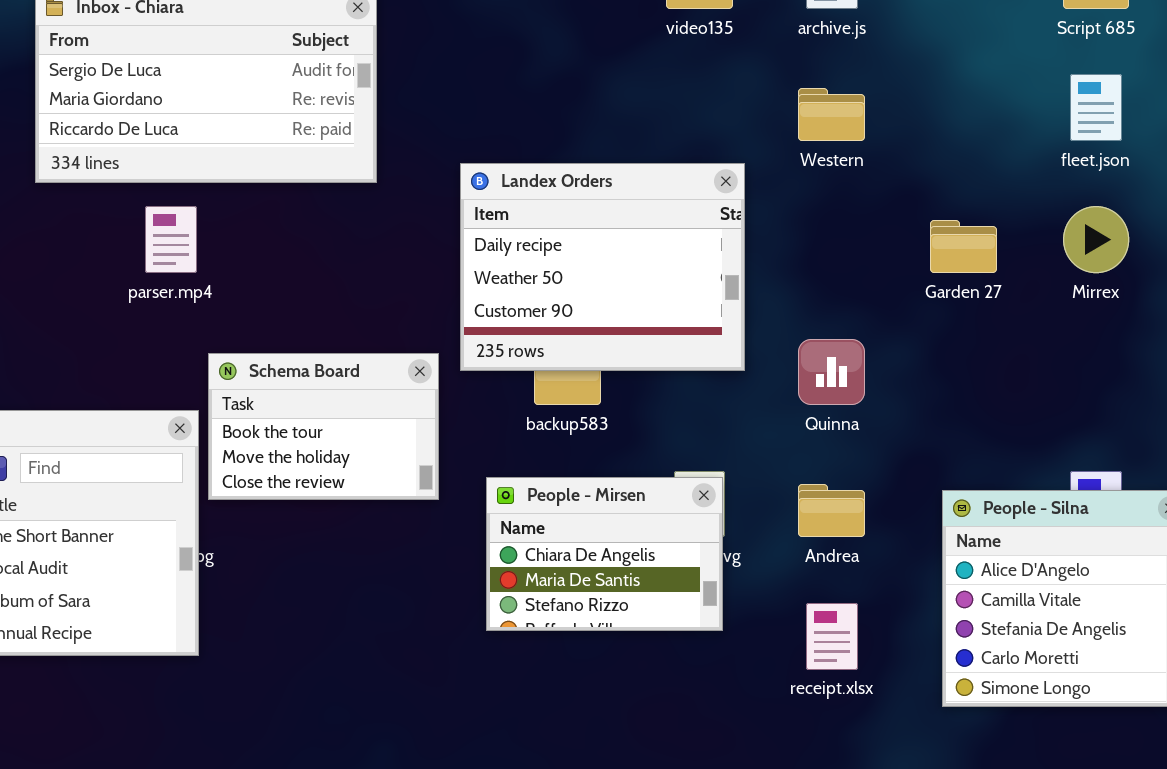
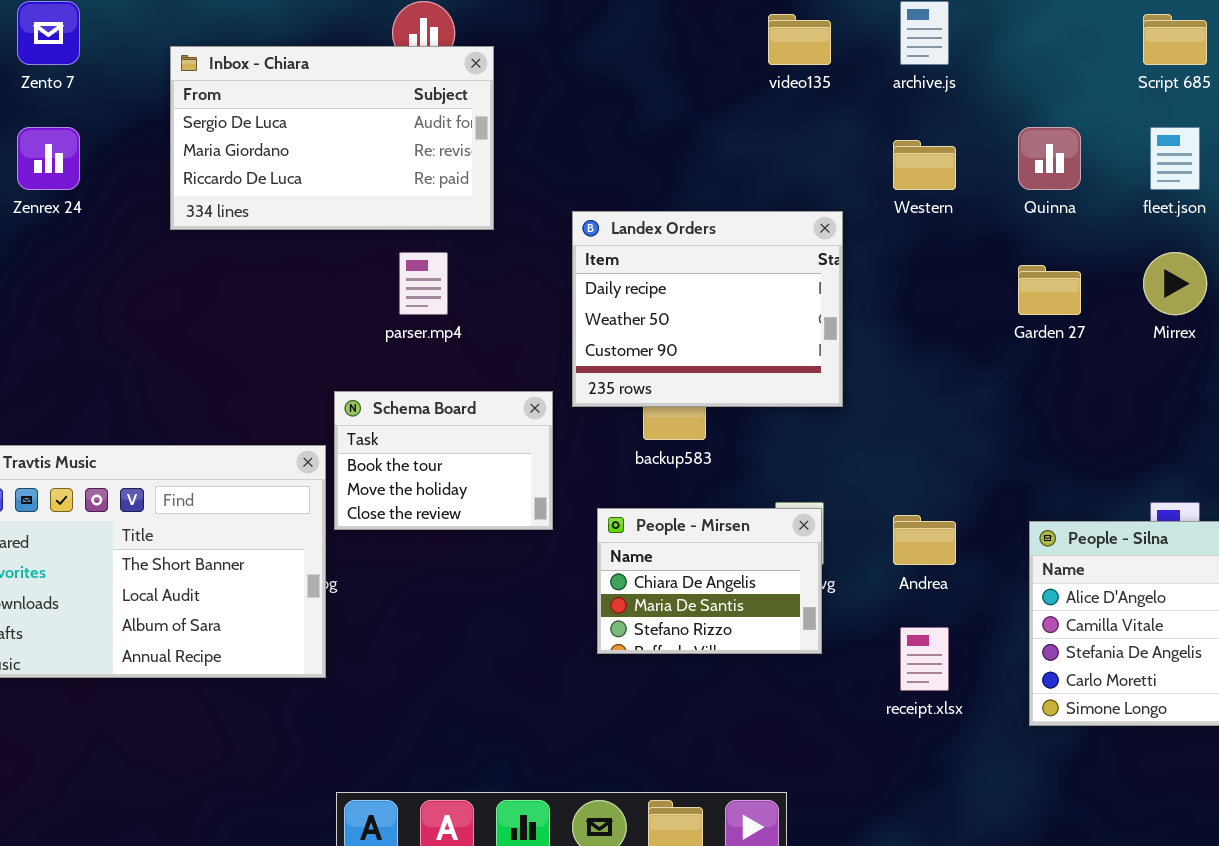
parser.mp4: [145,206,197,273] -> [399,252,448,315], moved
Quinna: [798,339,865,405] -> [1018,127,1081,190], moved

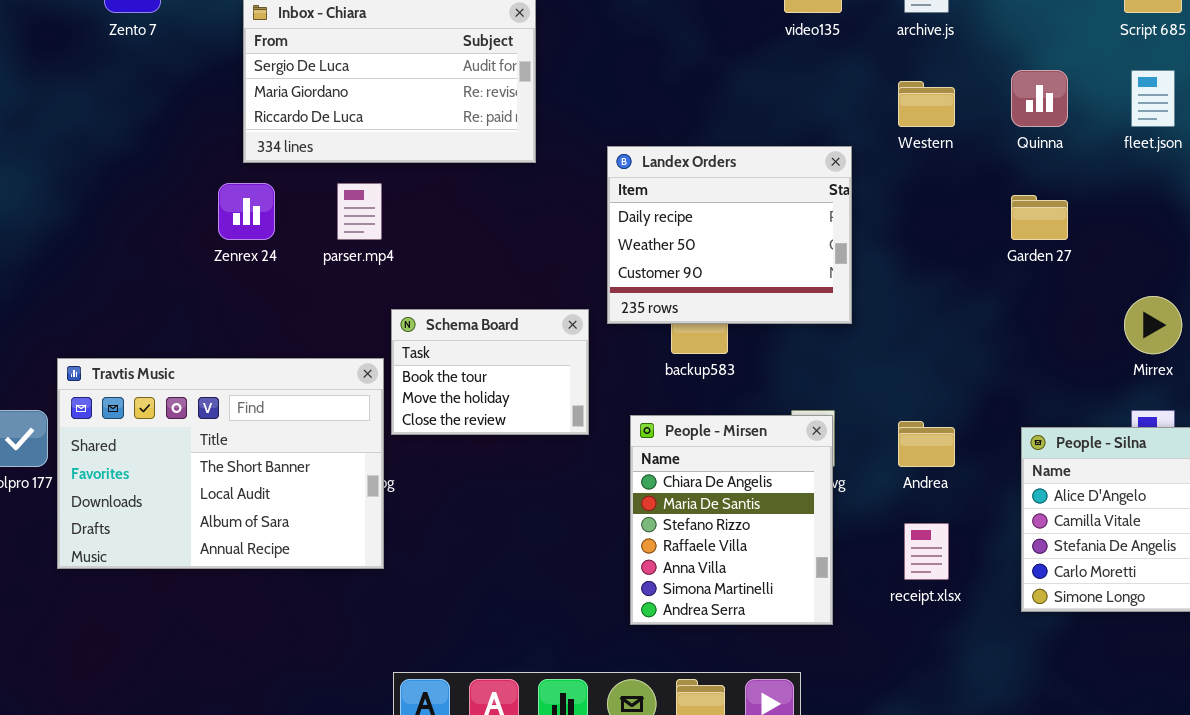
Zenrex 24: [17,127,80,190] -> [218,183,275,240], moved
parser.mp4: [399,252,448,315] -> [337,183,382,240], moved
Mirrex: [1143,252,1207,315] -> [1124,296,1182,354], moved
People - Mirsen: [597,508,822,654] -> [630,415,833,625], resized

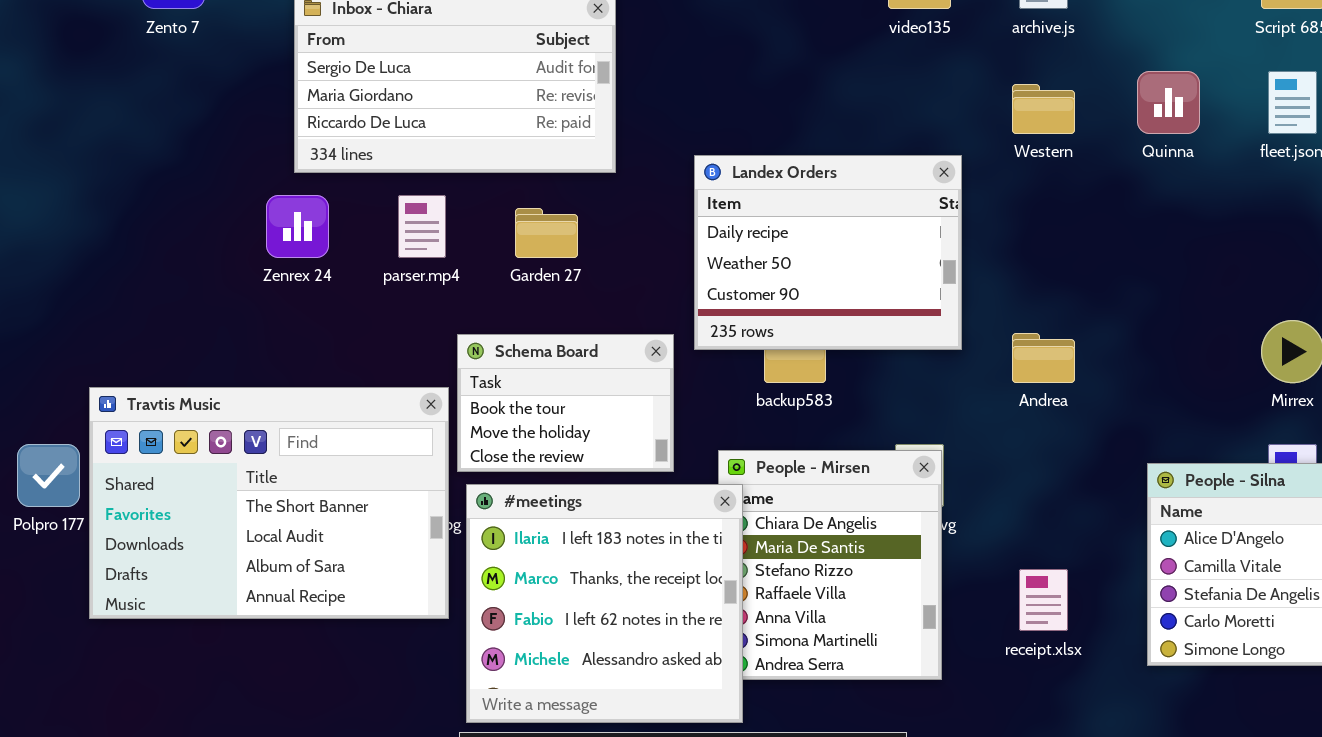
Garden 27: [1011,195,1068,240] -> [515,208,578,258], moved
Andrea: [898,421,955,467] -> [1012,333,1075,383], moved
#meetings: none -> [466,484,743,723], opened

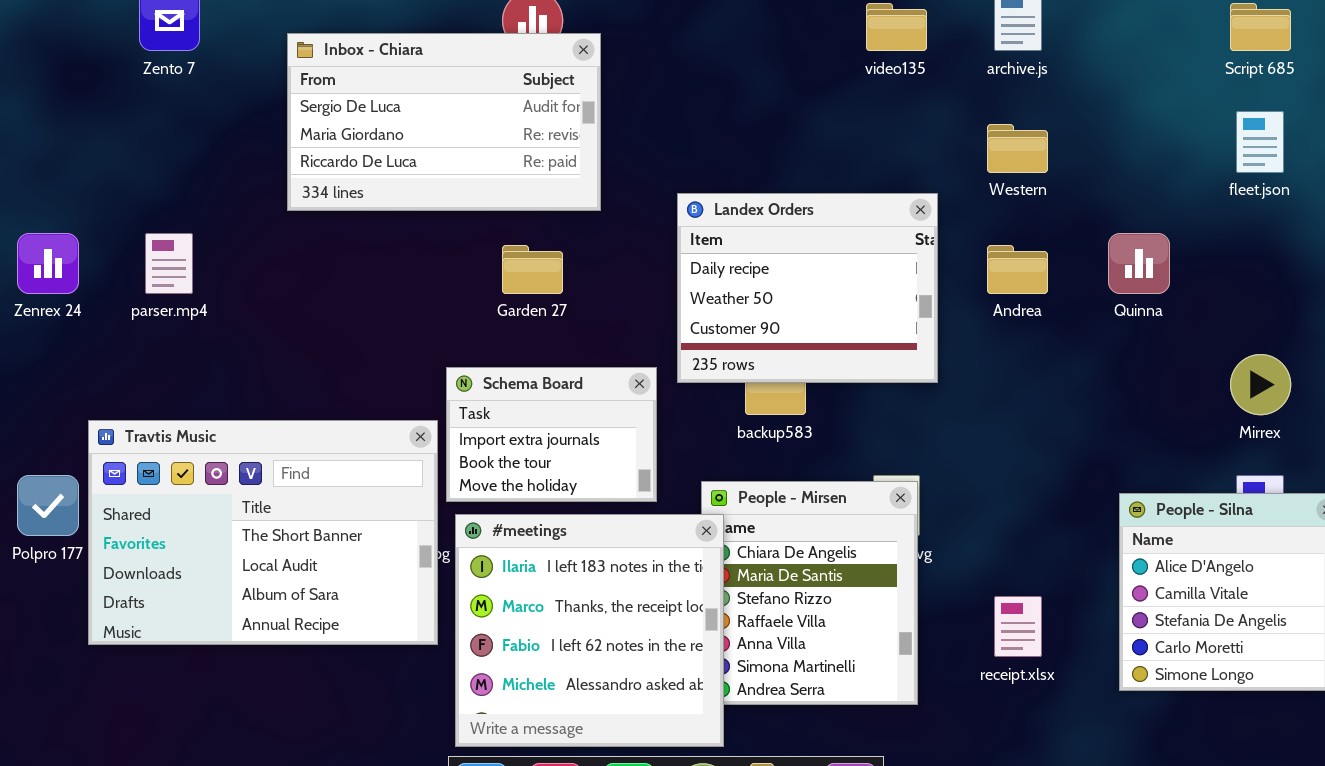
Quinna: [1137,71,1200,134] -> [1108,233,1170,294], moved
Zenrex 24: [266,195,329,258] -> [17,233,79,294], moved
parser.mp4: [398,195,446,258] -> [145,233,193,294], moved
Andrea: [1012,333,1075,383] -> [987,245,1048,294], moved
Schema Board: [457,334,674,472] -> [446,367,657,502], scrolled up 1 row

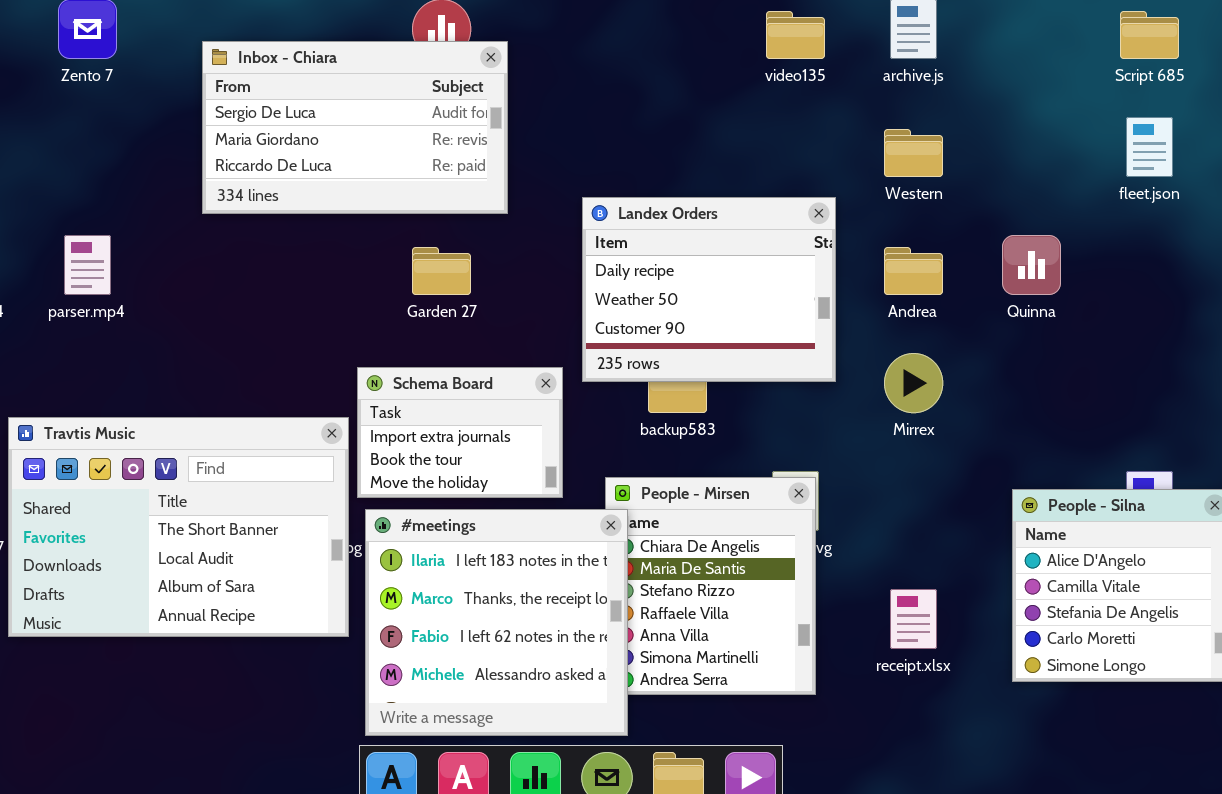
Mirrex: [1230,354,1291,415] -> [884,353,943,413], moved

